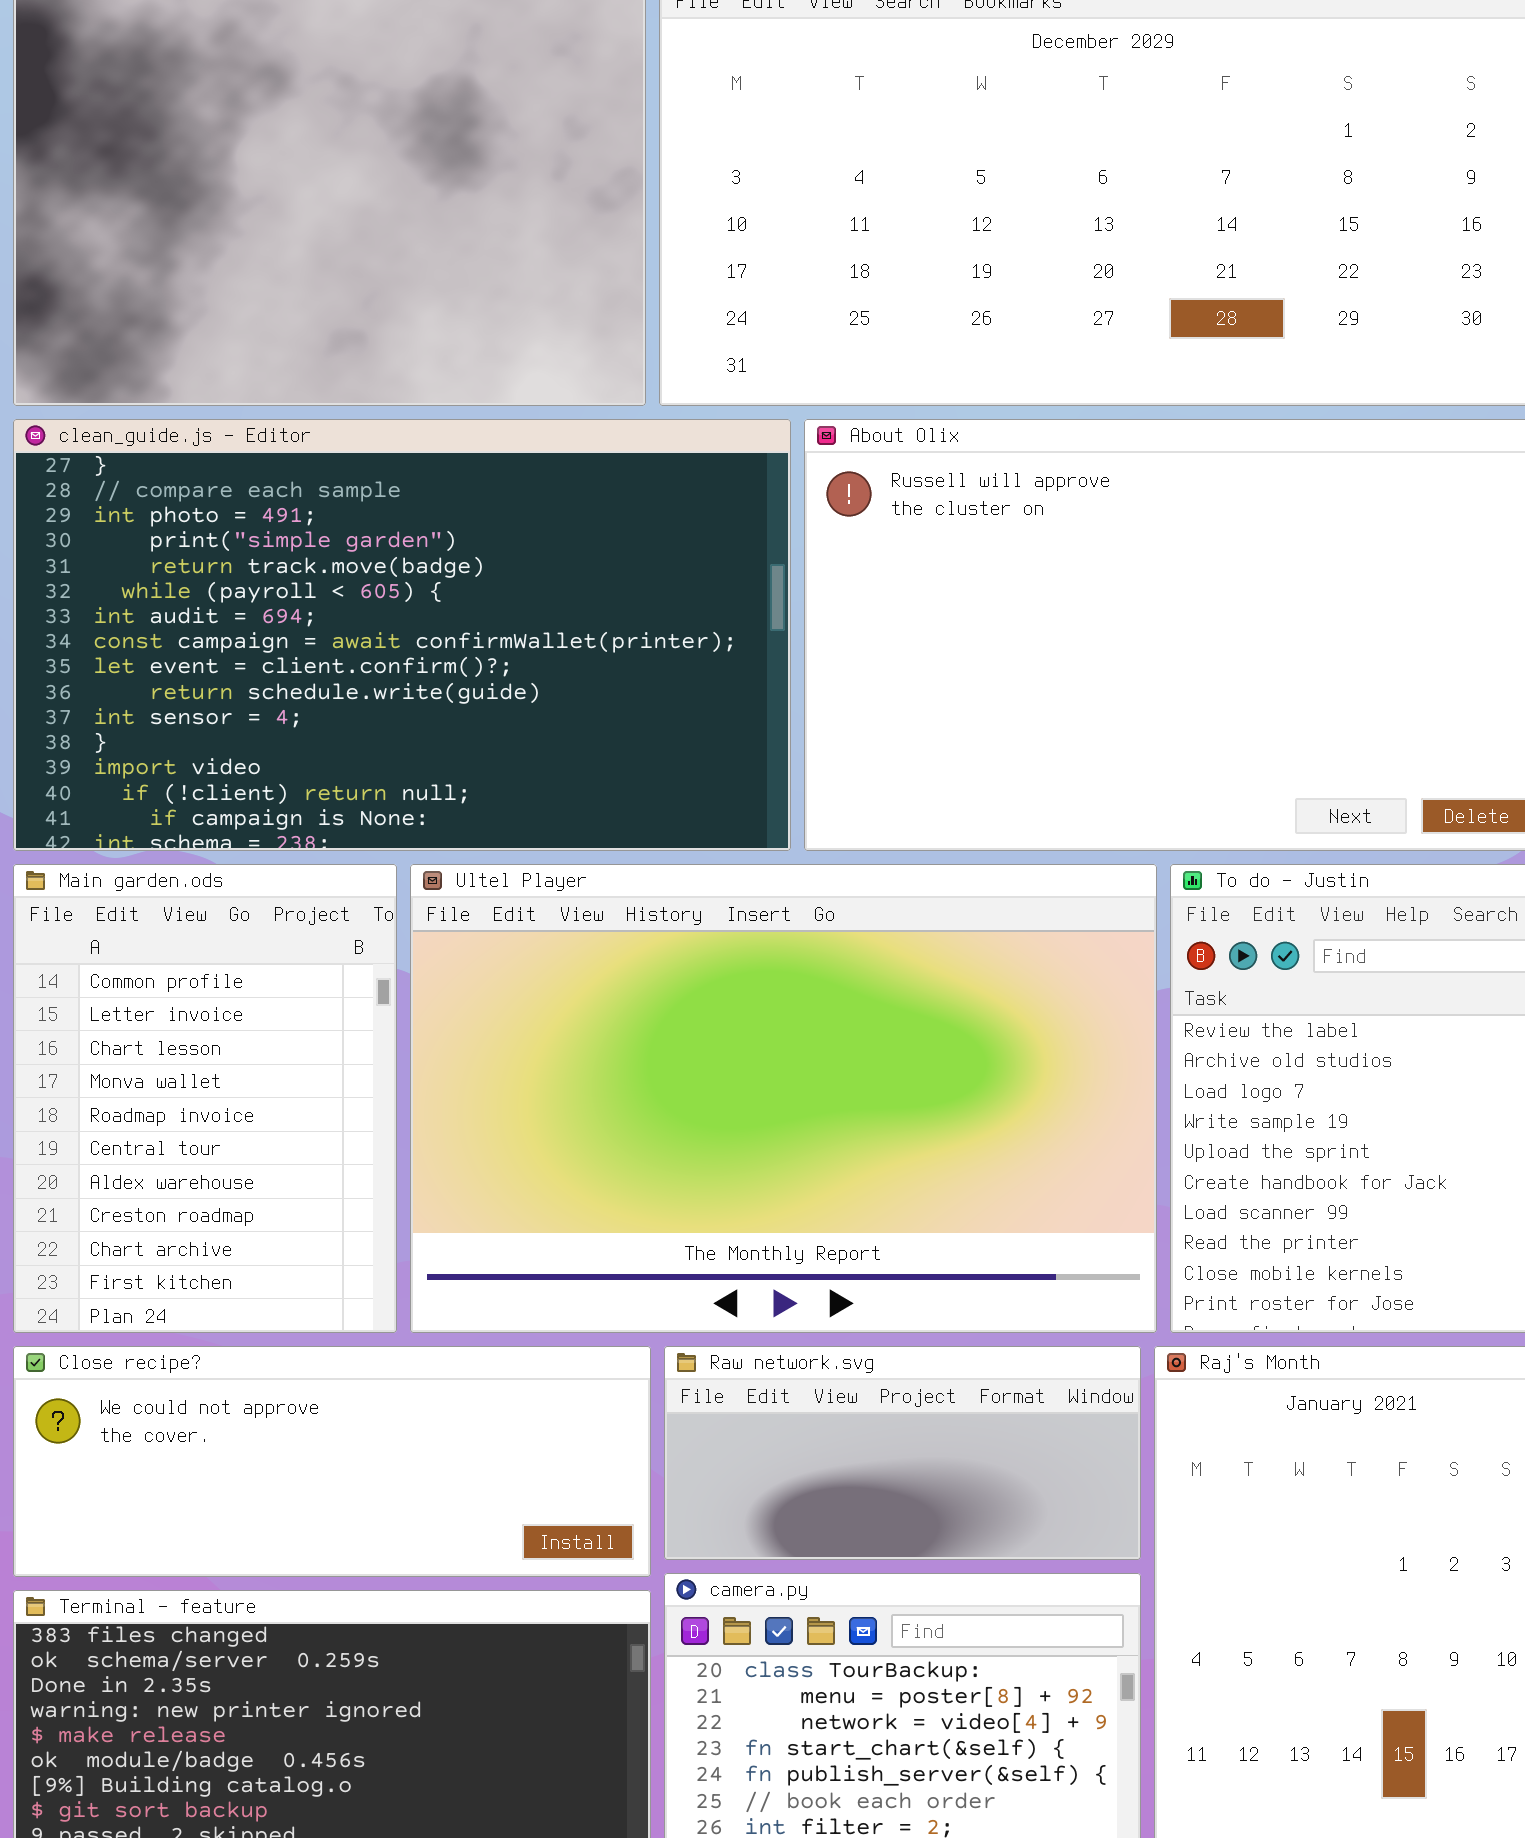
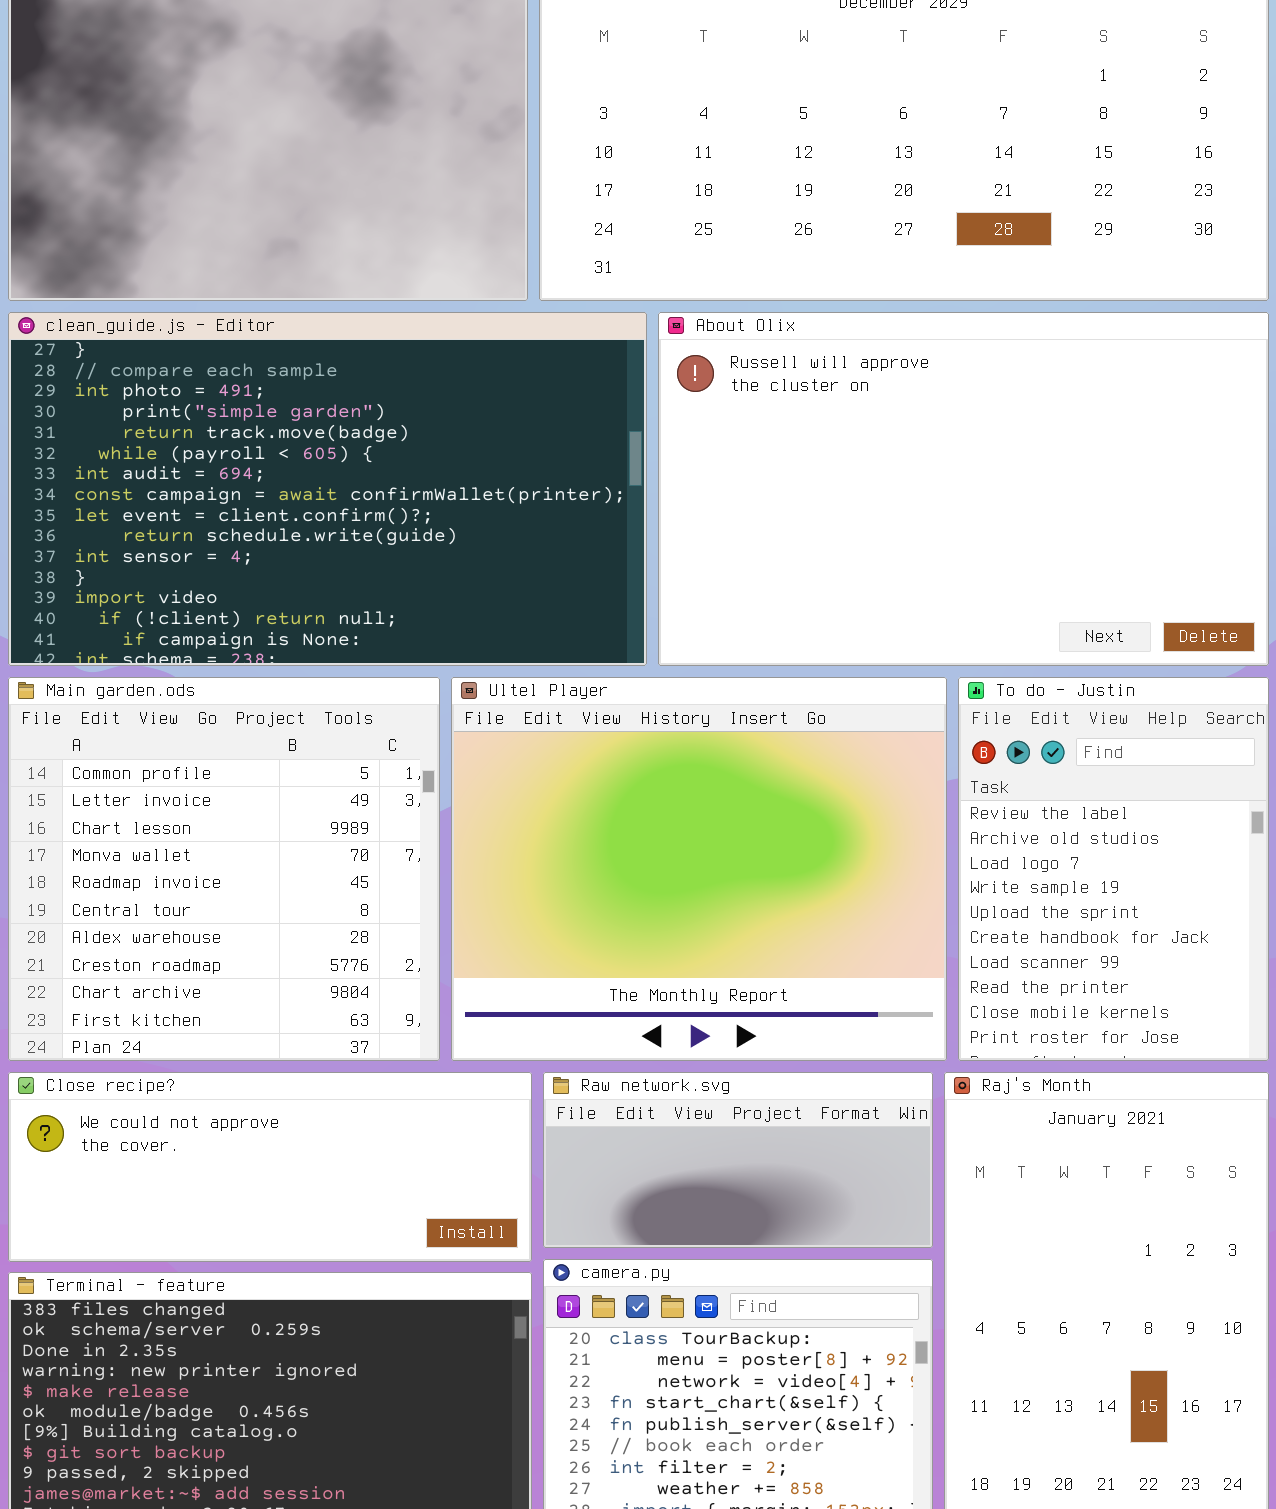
Main garden.ods: [13,864,397,1333] -> [8,677,440,1061], resized
Ultel Player: [410,864,1157,1333] -> [451,677,947,1061], resized

